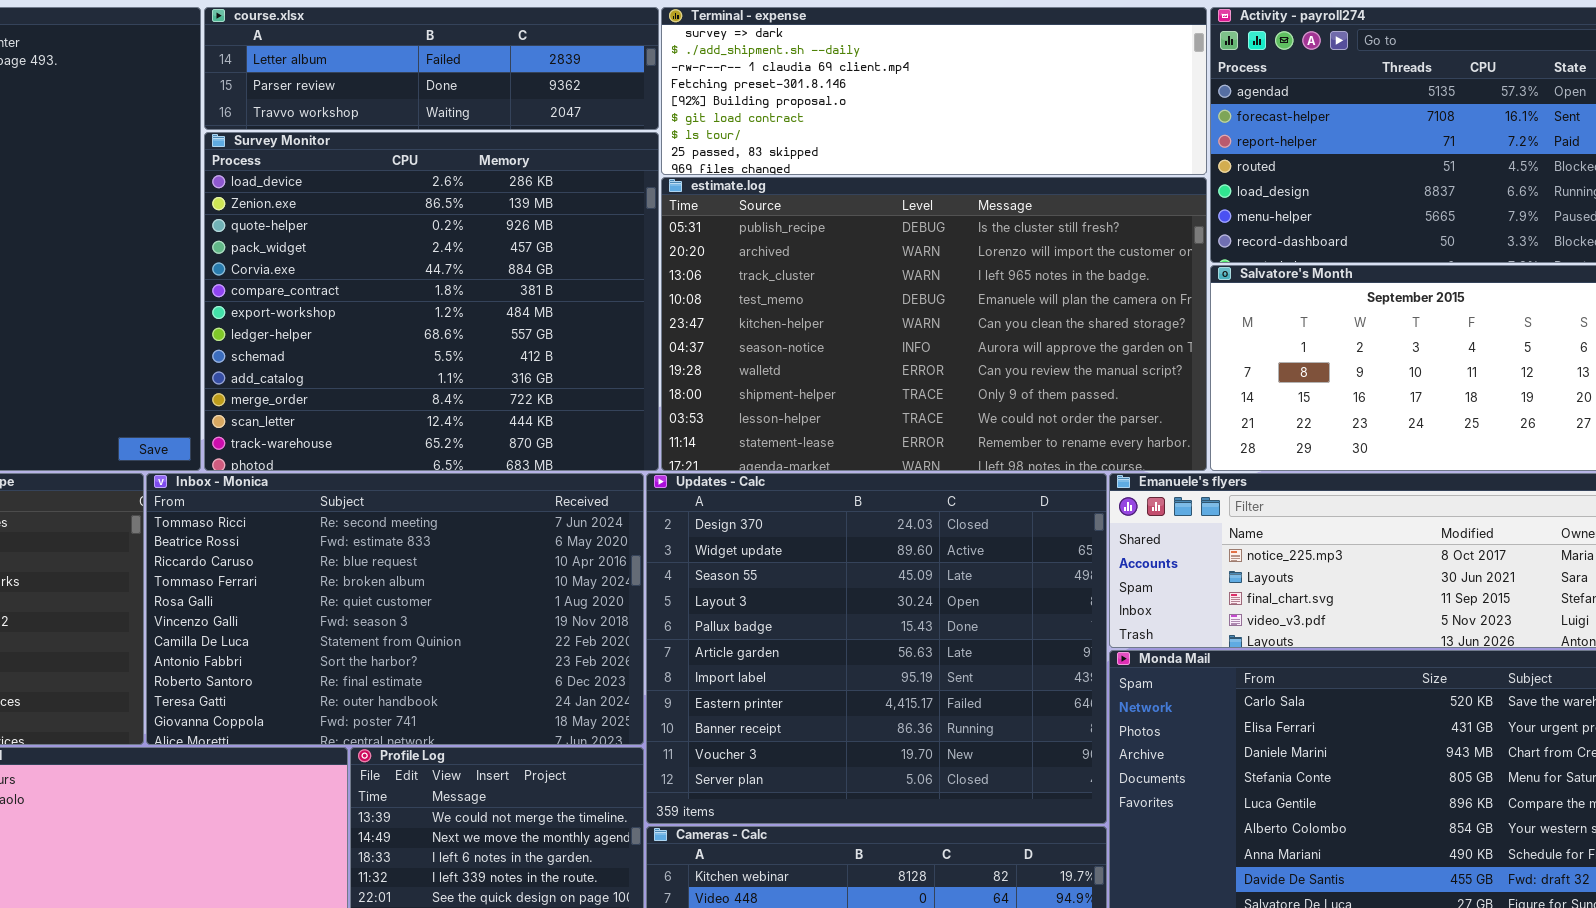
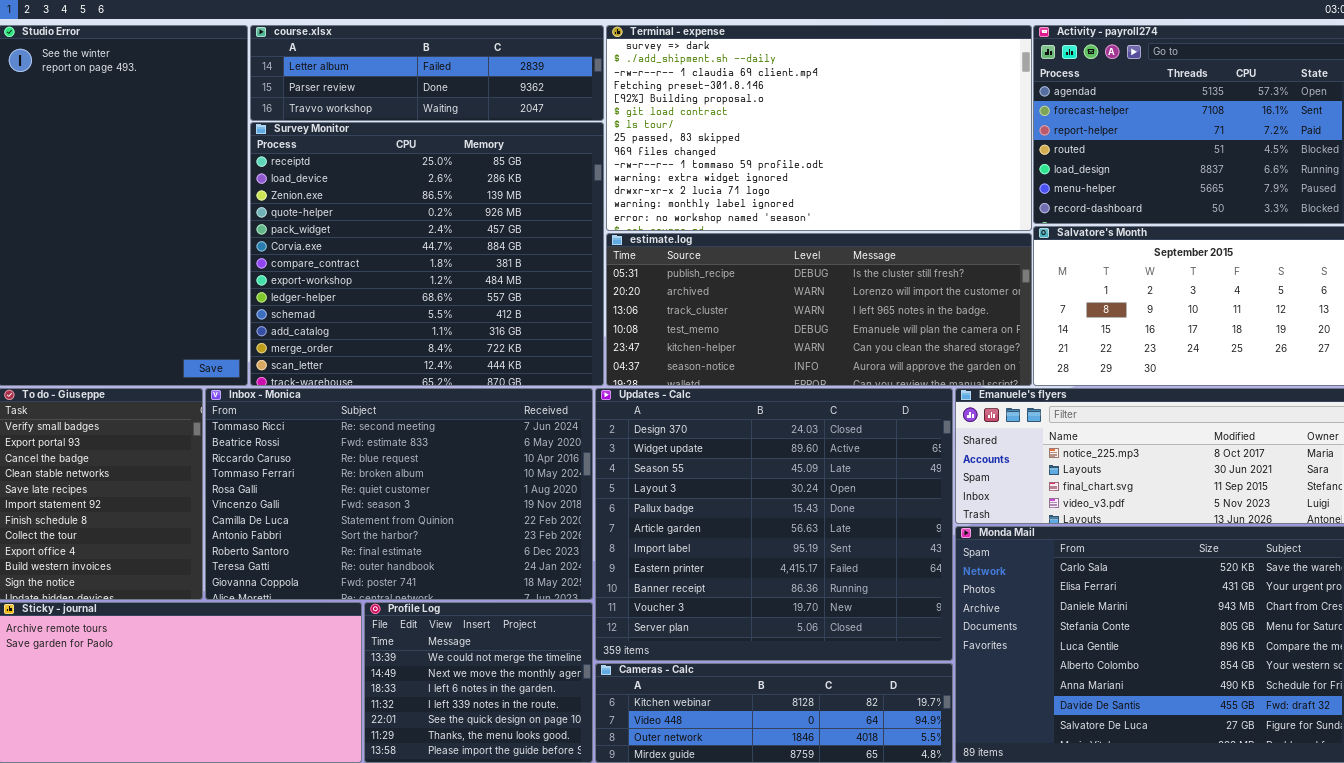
Terminal - expense: [661,7,1207,175] -> [606,25,1032,231], resized
Survey Monitor: [204,132,659,471] -> [250,122,604,386], scrolled up 1 row
estimate.log: [661,177,1207,471] -> [606,233,1032,386], resized

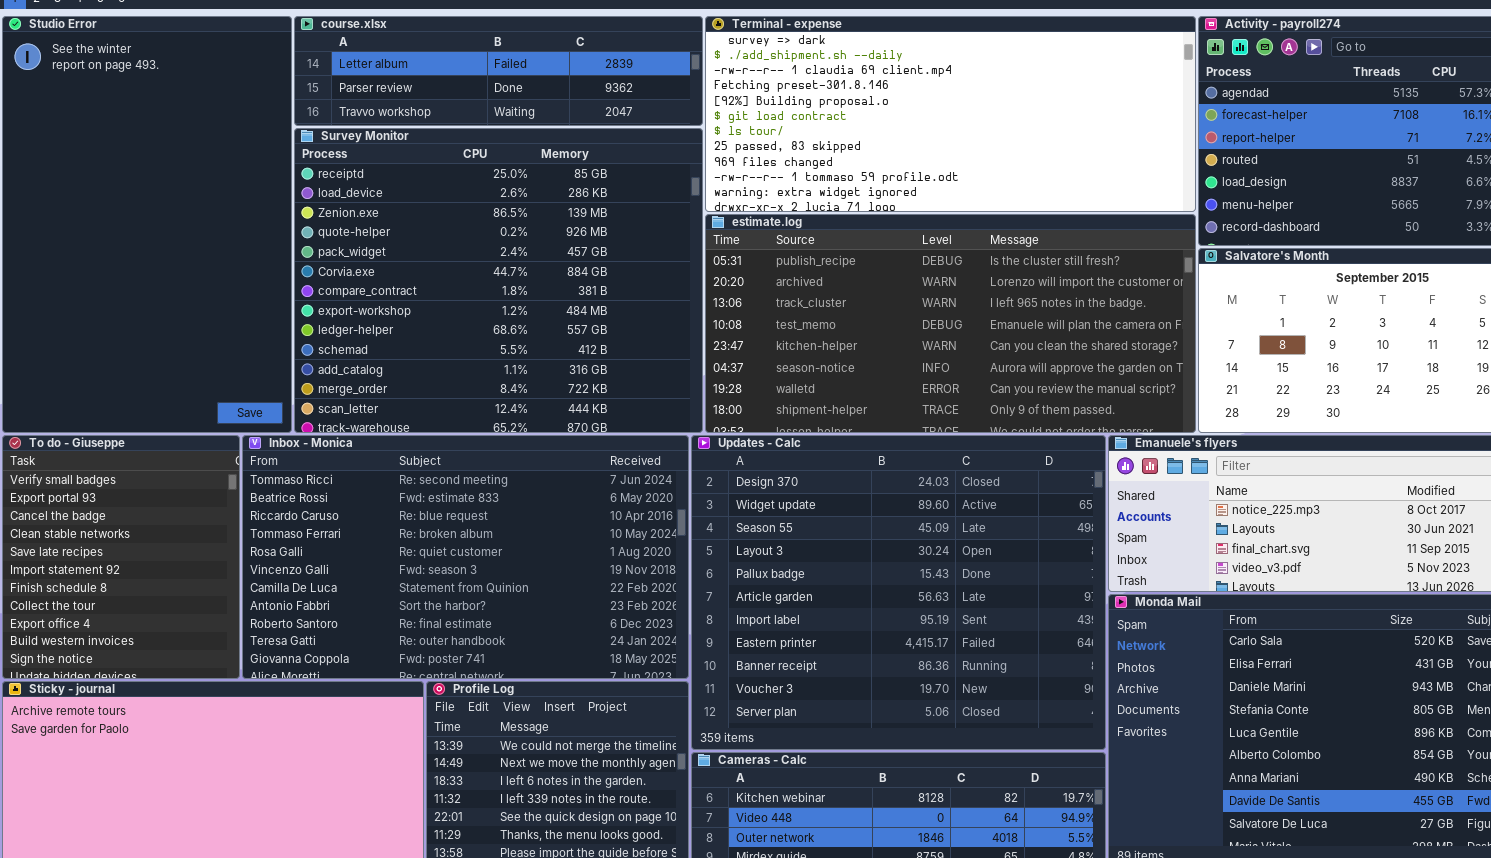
Terminal - expense: [606,25,1032,231] -> [705,16,1196,212], resized
estimate.log: [606,233,1032,386] -> [705,214,1196,433], resized

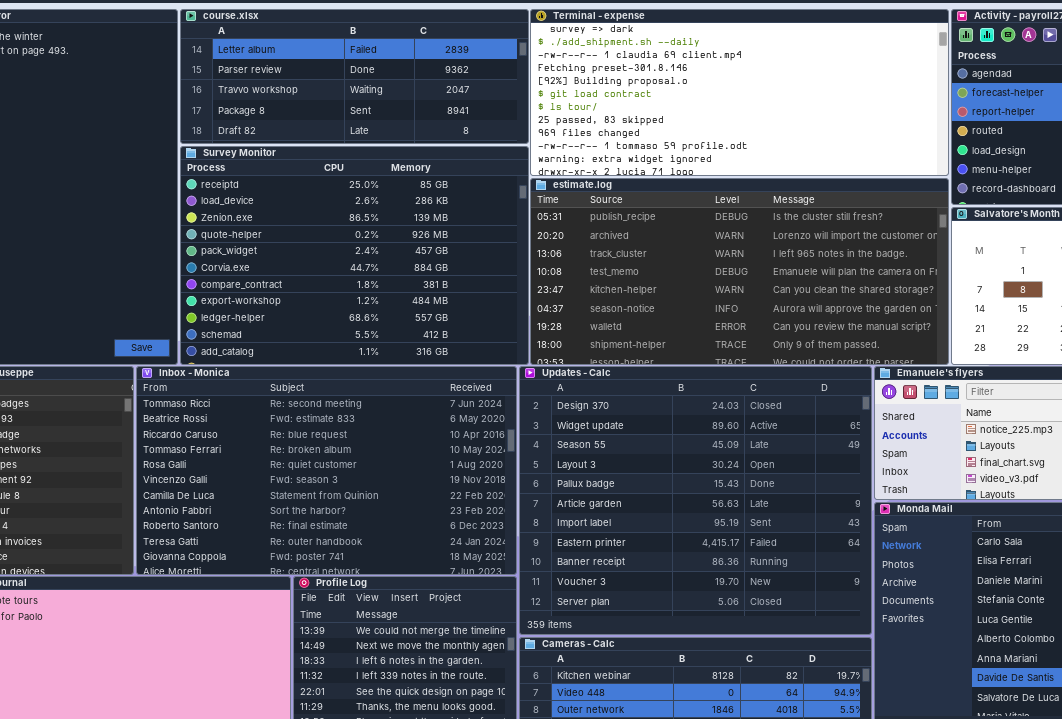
course.xlsx: [294,16,703,126] -> [180,9,529,144], resized
Survey Monitor: [294,128,703,433] -> [180,146,529,365], resized

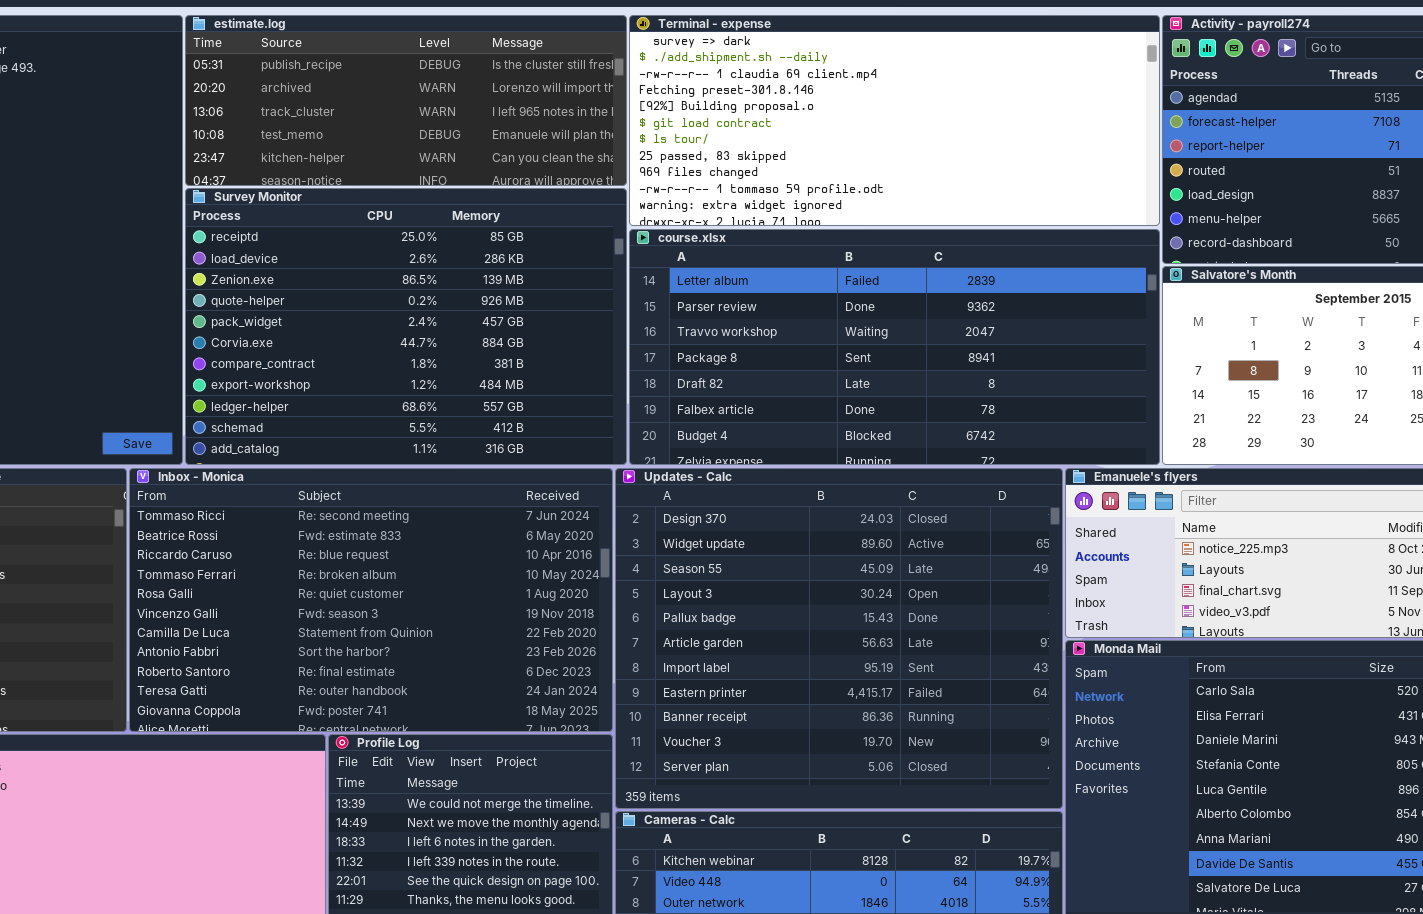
course.xlsx: [180,9,529,144] -> [629,229,1160,465], moved, resized
estimate.log: [530,178,949,365] -> [185,15,627,186], moved, resized

